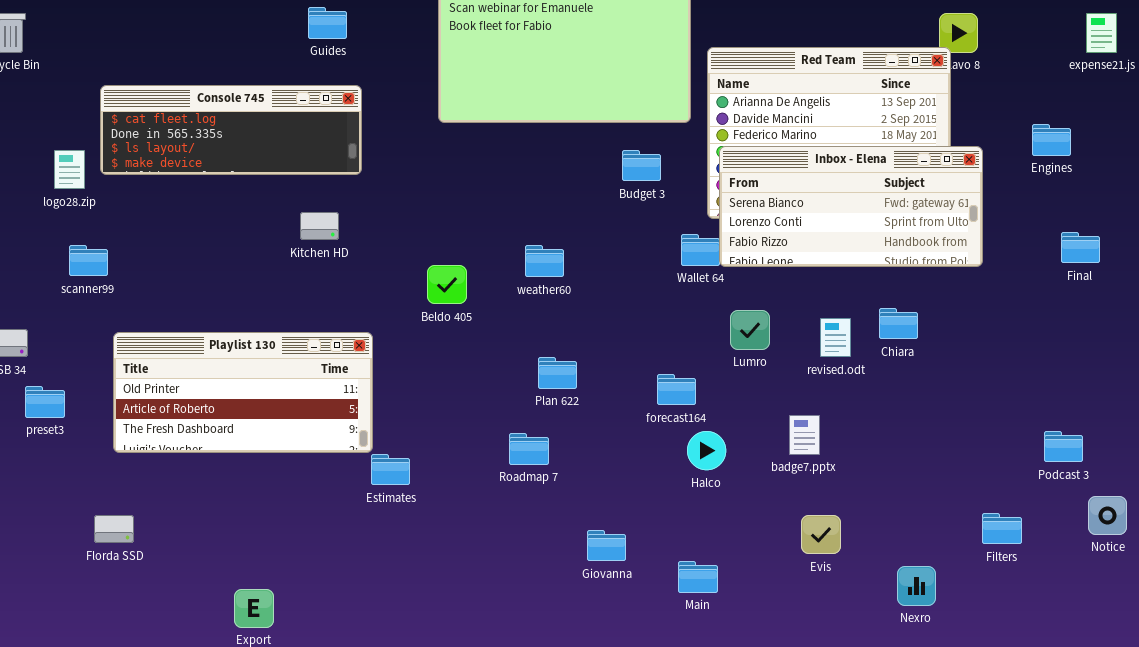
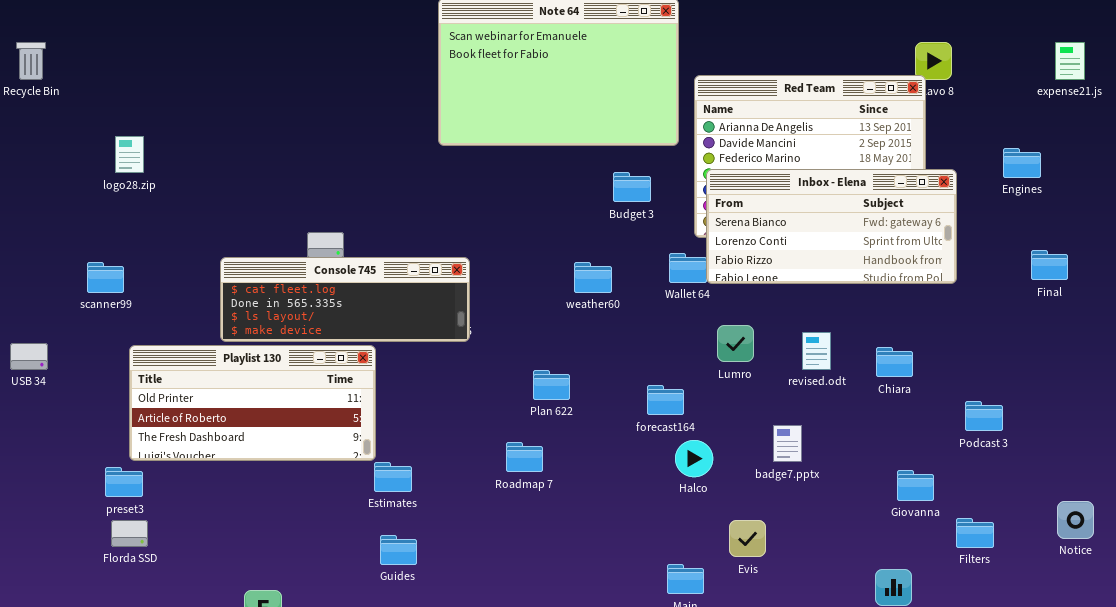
Guides: [308,7,347,39] -> [380,535,417,565], moved
Console 745: [100,85,362,175] -> [220,257,470,342], moved
logo28.zip: [54,150,85,189] -> [115,136,144,173], moved
weather60: [525,245,564,277] -> [574,262,612,293], moved
Chiara: [879,308,918,339] -> [876,347,913,377], moved
preset3: [25,386,65,418] -> [105,467,143,497], moved
Podcast 3: [1044,431,1083,462] -> [965,401,1003,431], moved
Evis: [801,515,841,554] -> [729,520,766,557], moved
Giovanna: [587,530,626,561] -> [897,470,934,501], moved

